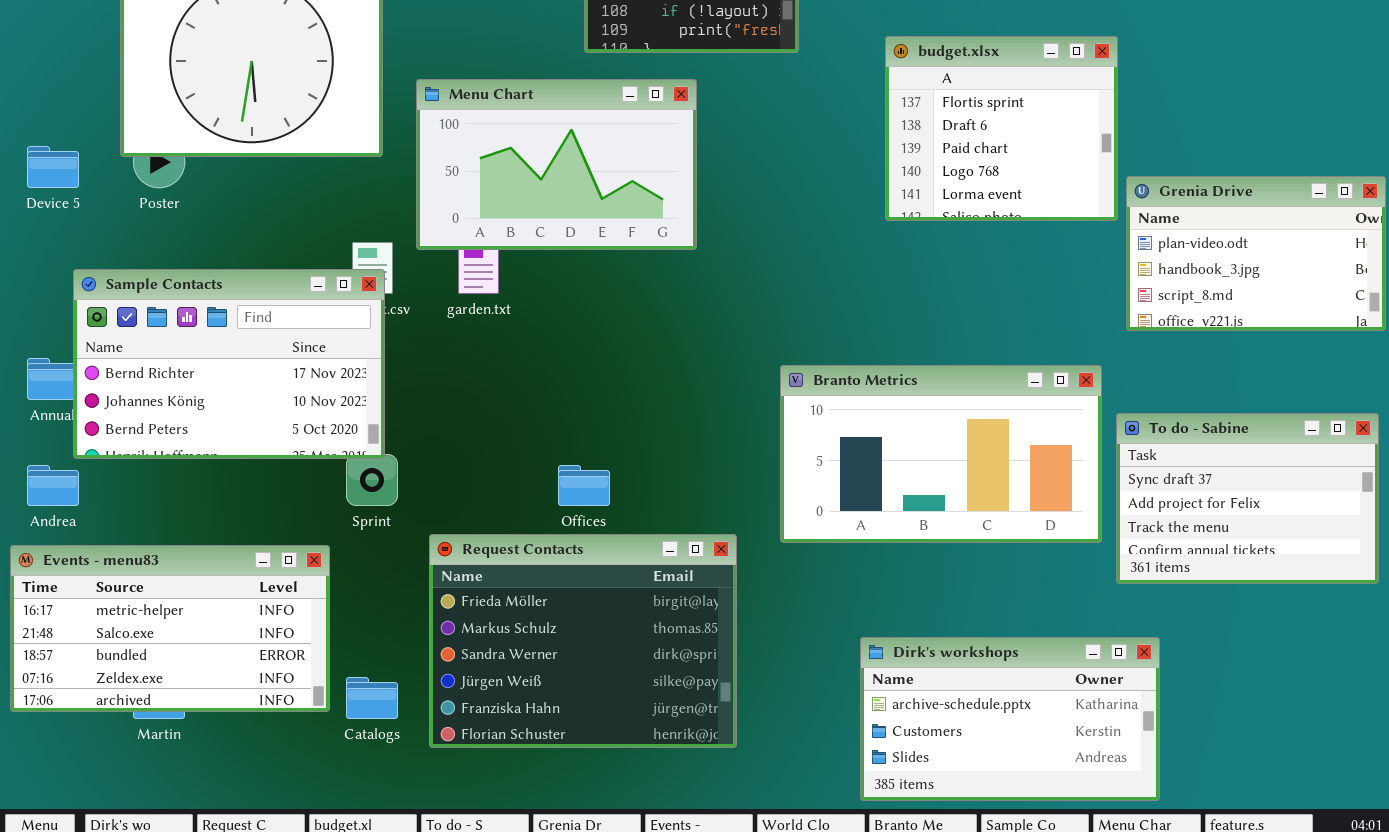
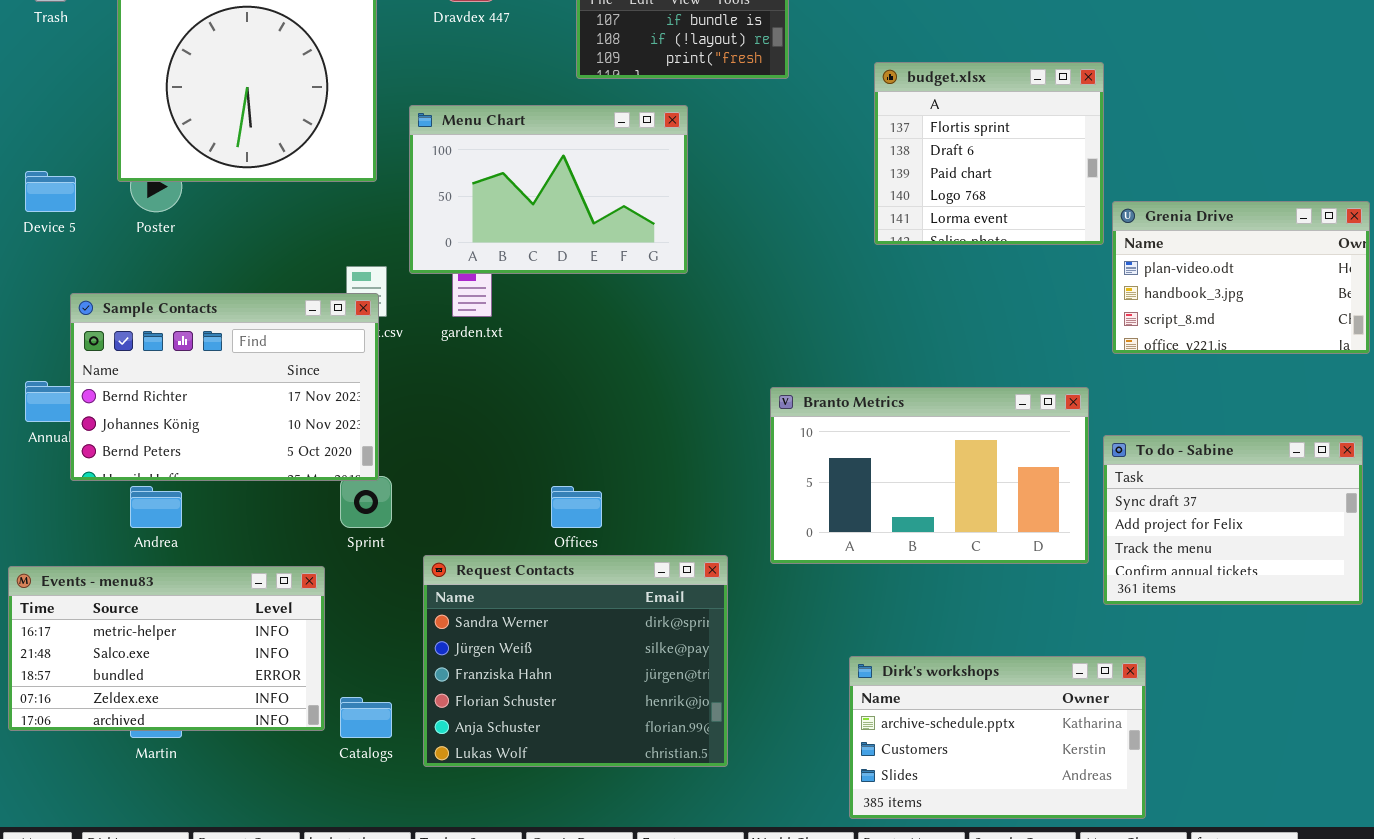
Andrea: [27,465,79,506] -> [130,486,182,528], moved
Request Contacts: [429,534,737,748] -> [423,555,728,767], scrolled down 2 rows

